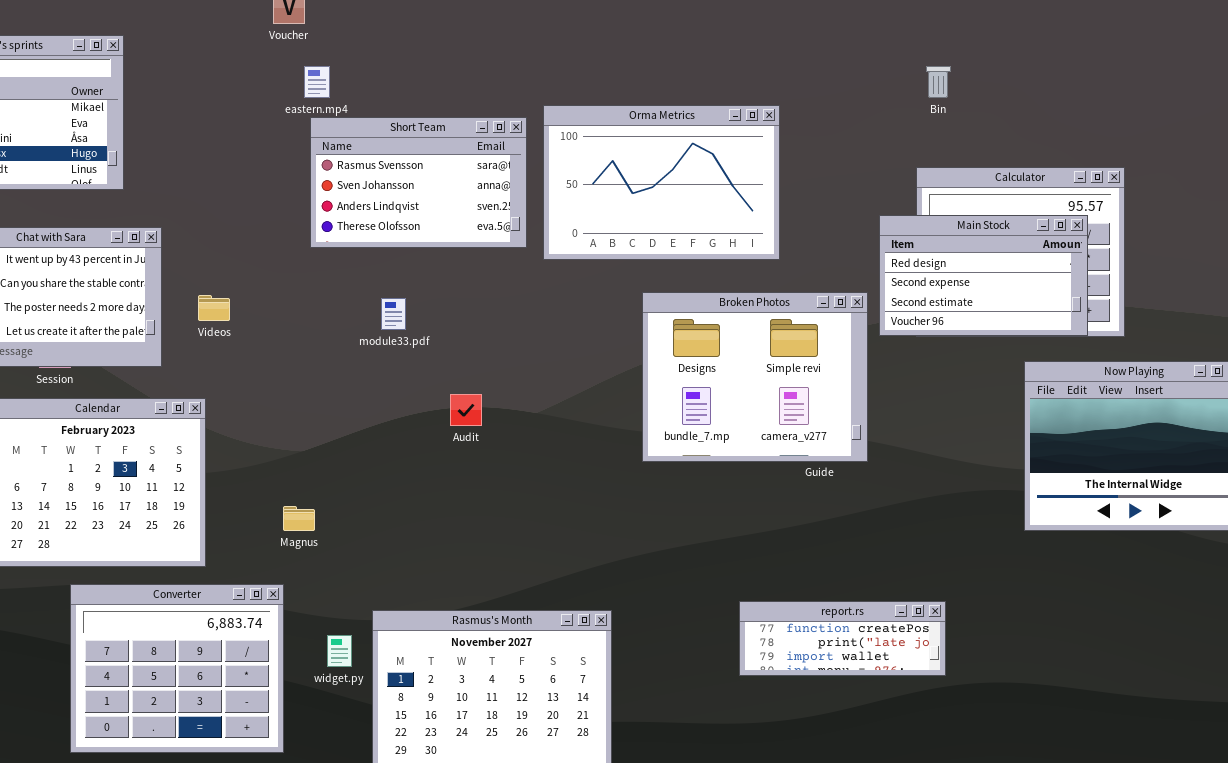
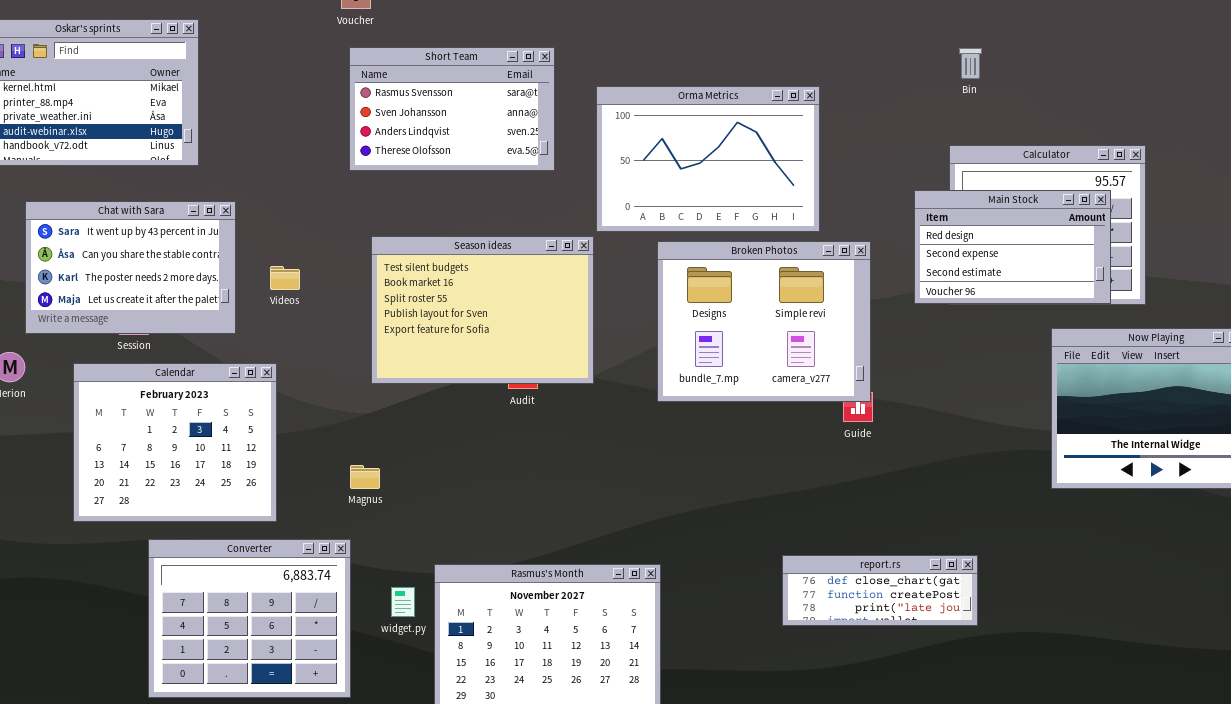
Short Team: [310,117,527,248] -> [349,47,555,171], moved
Season ideas: none -> [371,236,594,384], opened
Broken Photos: [642,292,868,462] -> [657,241,871,402], moved
report.rs: [739,601,946,676] -> [782,555,978,626], scrolled up 1 row

